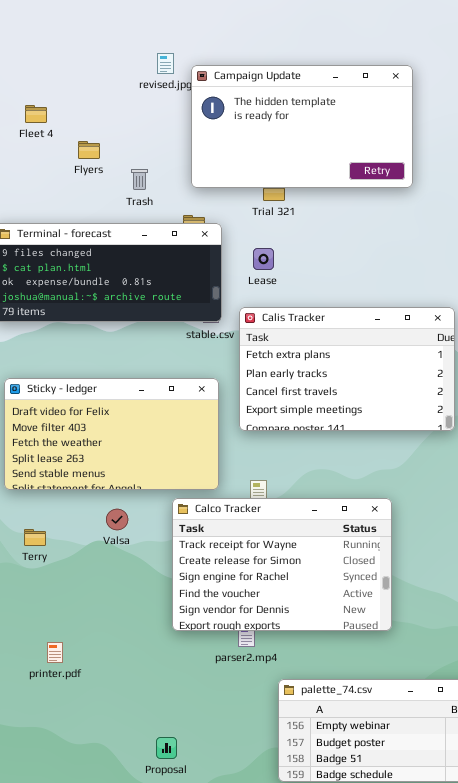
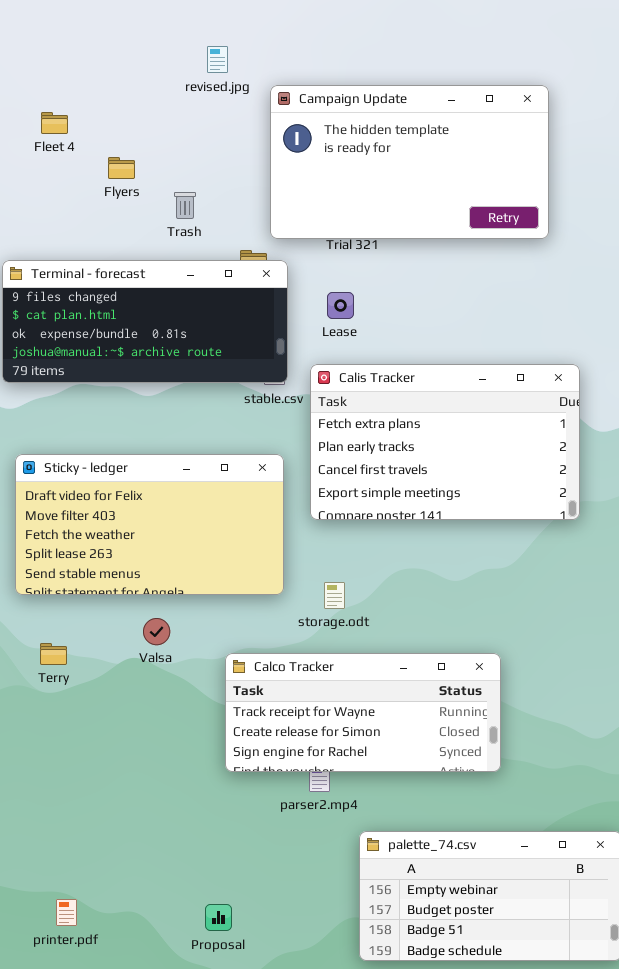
Campaign Update: [191,65,413,188] -> [270,85,549,239], moved
Calco Tracker: [172,498,392,631] -> [225,653,501,772], resized
printer.pdf: [47,642,63,663] -> [56,899,77,926], moved

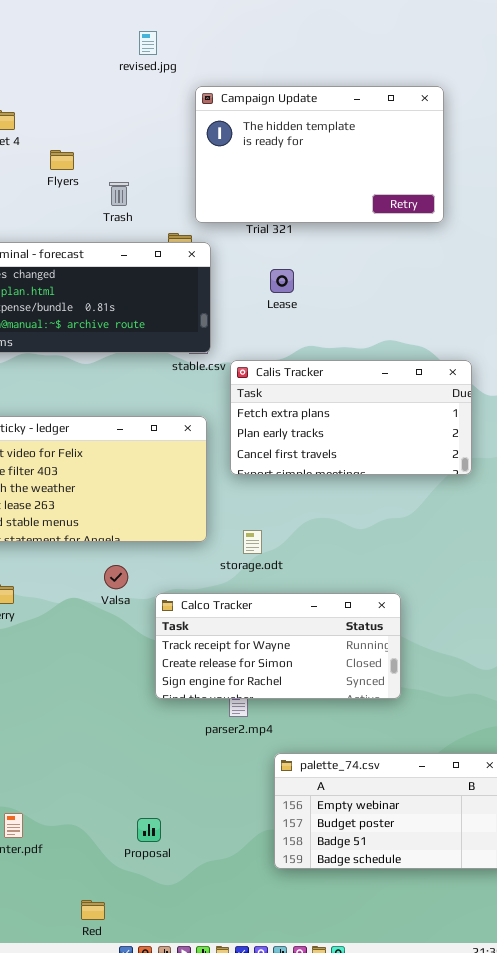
revised.jpg: [207,46,228,73] -> [139,31,157,55], moved
Lease: [327,292,354,319] -> [270,269,294,293], moved
Calis Tracker: [310,364,580,520] -> [230,360,472,475], resized
Valsa: [143,618,170,645] -> [104,565,128,589], moved

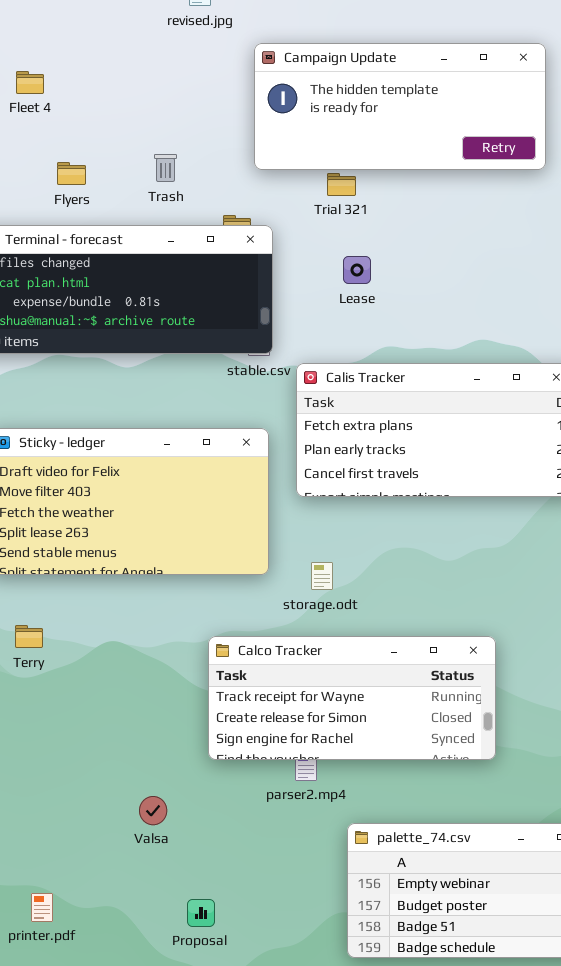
Campaign Update: [195,86,444,223] -> [254,43,546,170], resized
Flyers: [50,150,74,170] -> [57,162,86,185], moved
Valsa: [104,565,128,589] -> [139,796,167,825], moved

